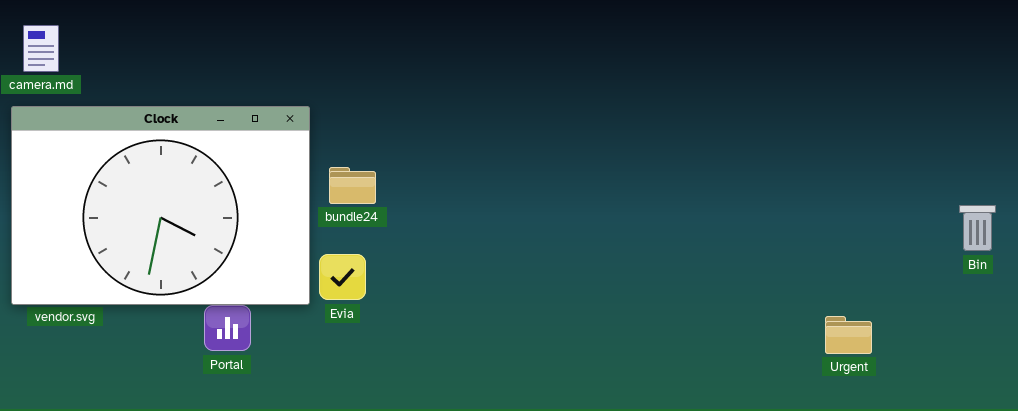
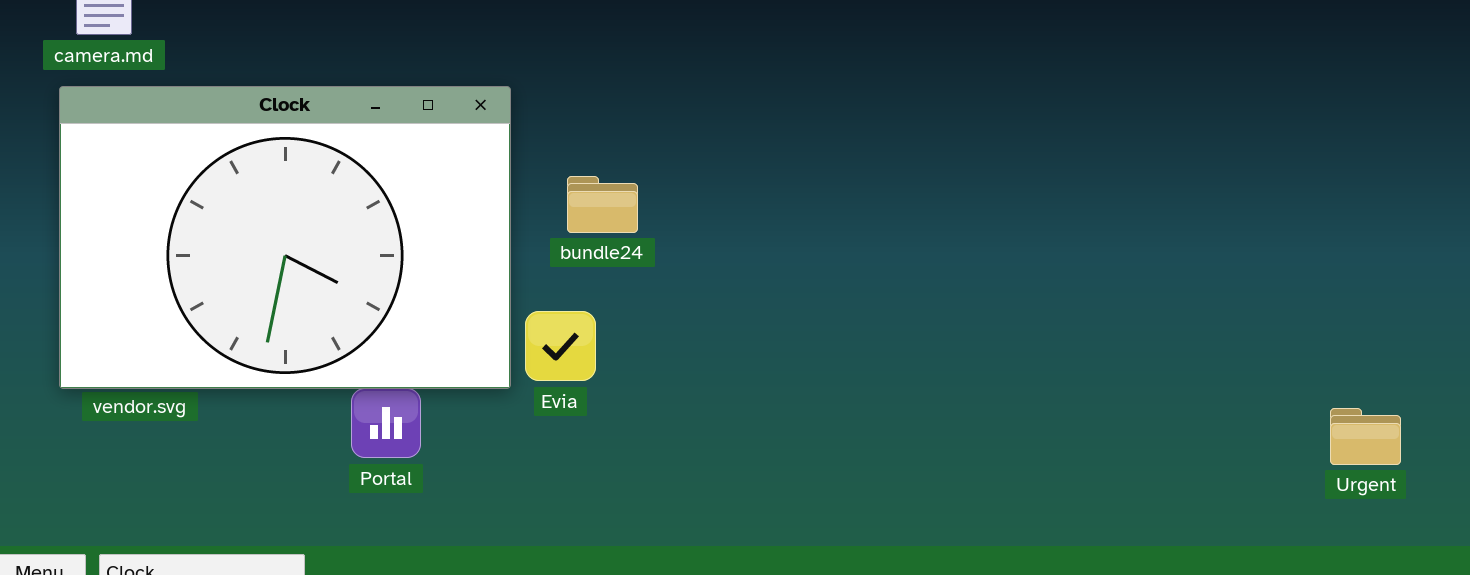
bundle24: [329,167,376,204] -> [567,176,638,233], moved
Urgent: [825,316,872,354] -> [1330,408,1401,465], moved

